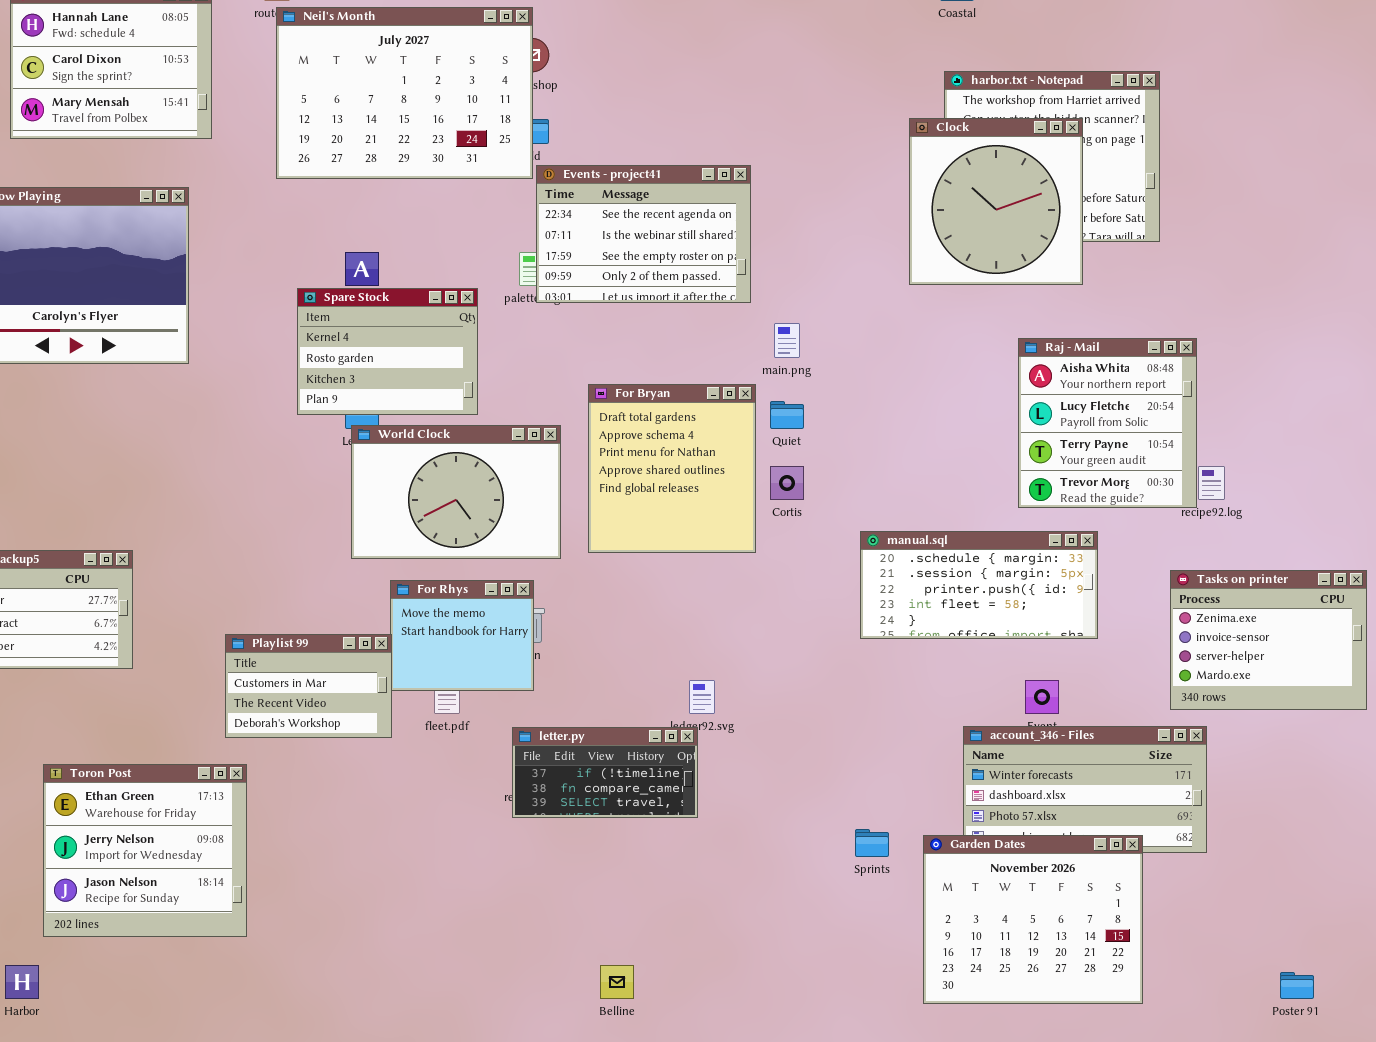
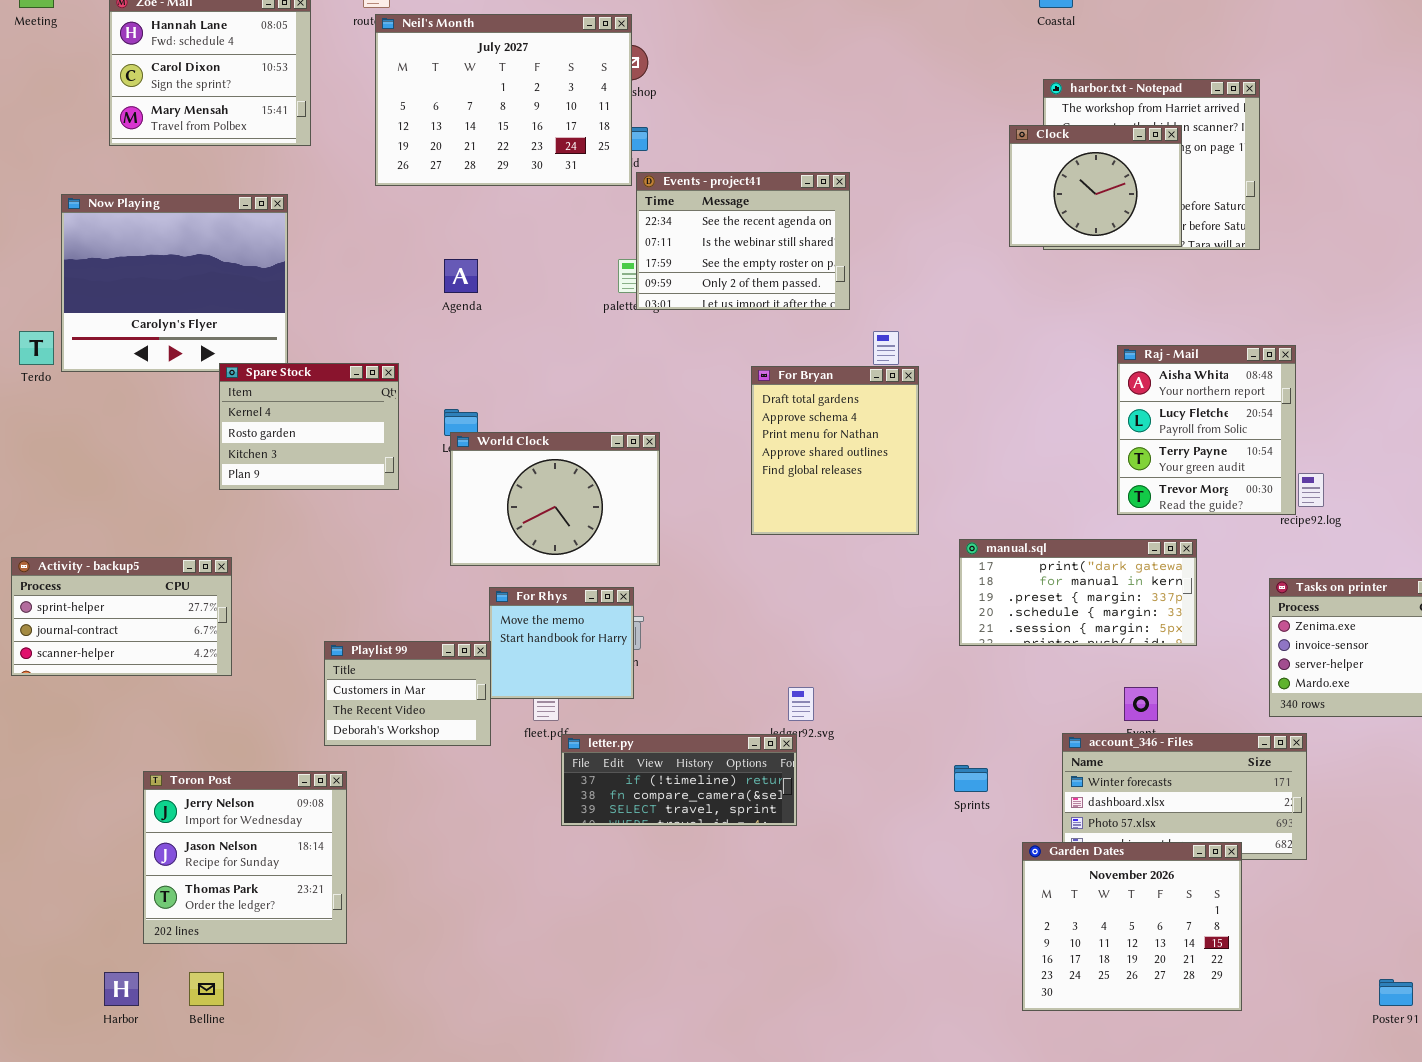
Clock: [909,118,1083,285] -> [1009,125,1182,247], resized
Spare Stock: [297,288,478,415] -> [219,363,399,490], moved
For Bryan: [588,384,756,553] -> [751,366,919,535], moved
manual.sql: [860,531,1098,639] -> [959,539,1197,646], scrolled up 3 rows
letter.py: [512,727,698,818] -> [561,734,797,826], resized
Toron Post: [43,764,247,937] -> [143,771,347,944], scrolled down 1 row
Sprints: [855,829,889,857] -> [954,765,988,792], moved
Belline: [600,965,634,999] -> [189,972,224,1006], moved

